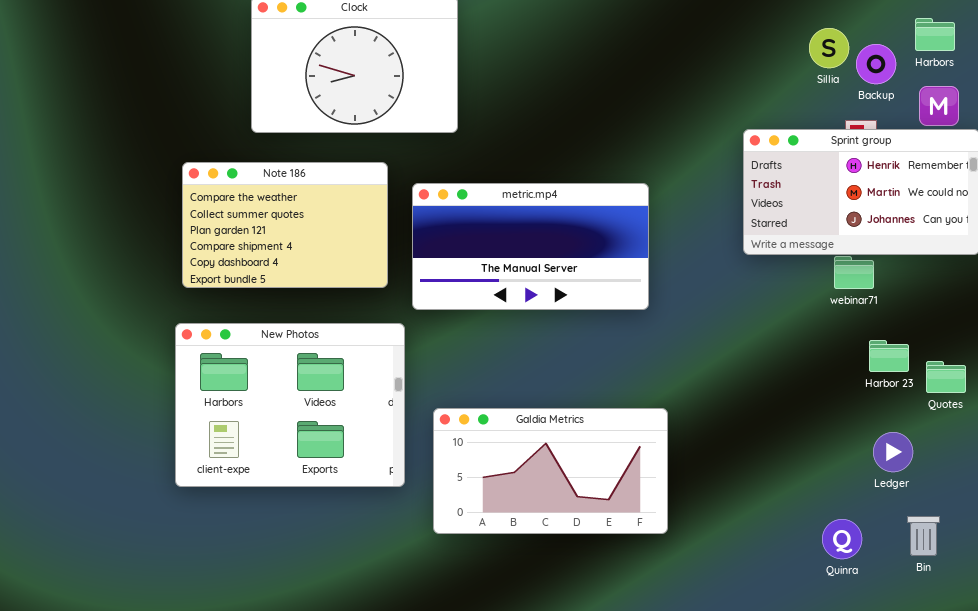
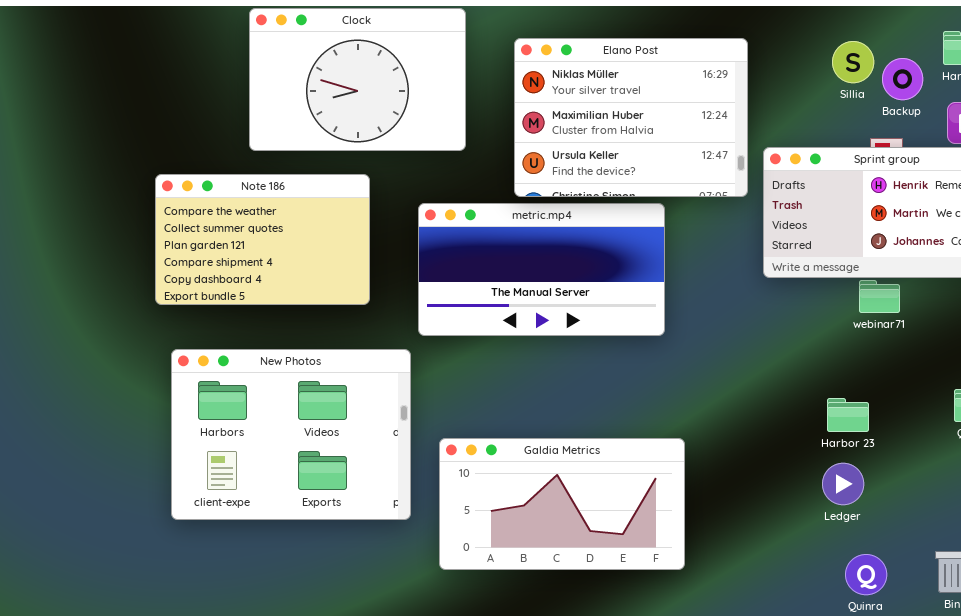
Elano Post: none -> [514,38,748,197], opened
Note 186: [182,162,388,288] -> [155,174,370,305], moved
Harbor 23: [869,340,909,372] -> [827,398,869,432], moved
Ledger: [873,432,913,472] -> [822,463,864,505], moved

